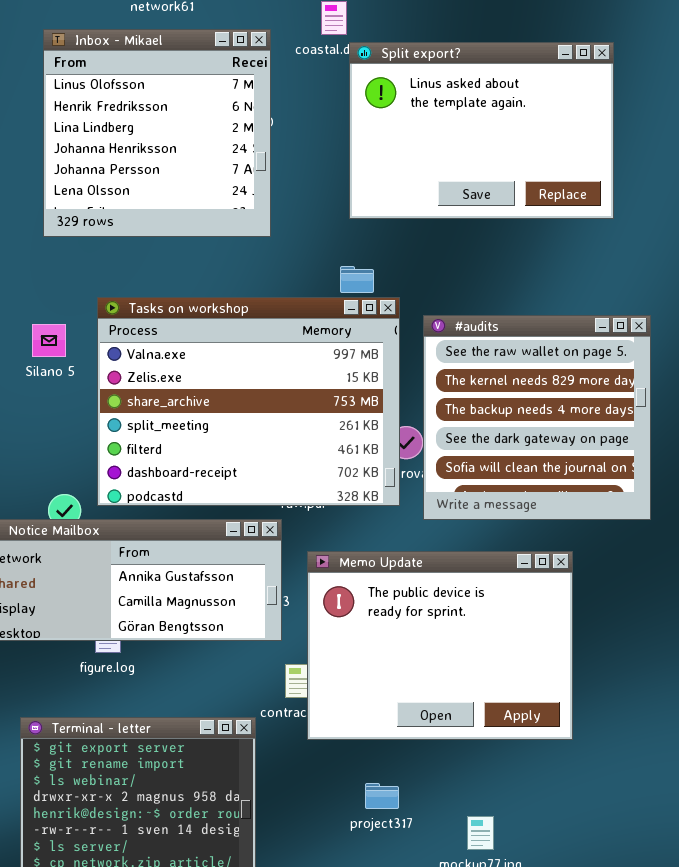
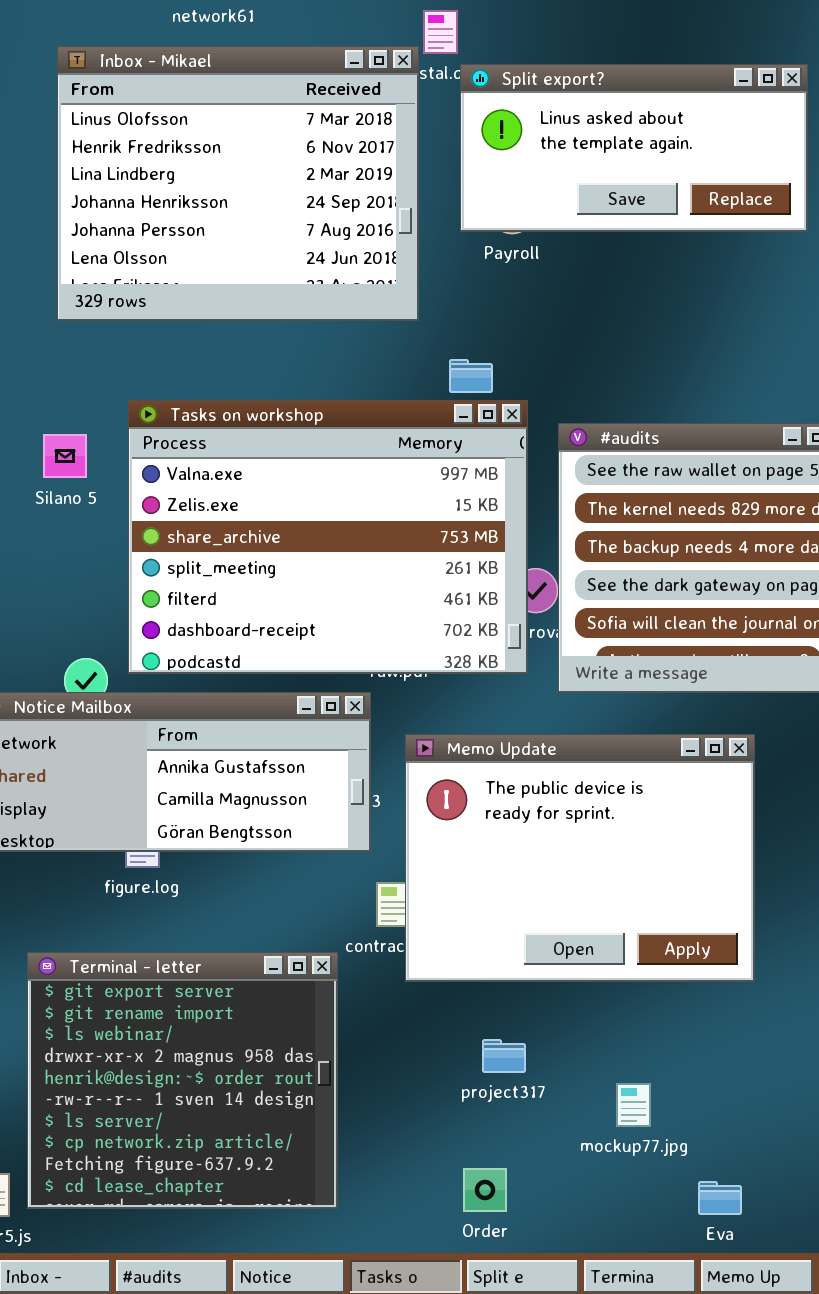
Inbox - Mikael: [43,29,271,237] -> [57,46,419,321], resized
Split export?: [349,42,614,219] -> [460,64,808,232], resized

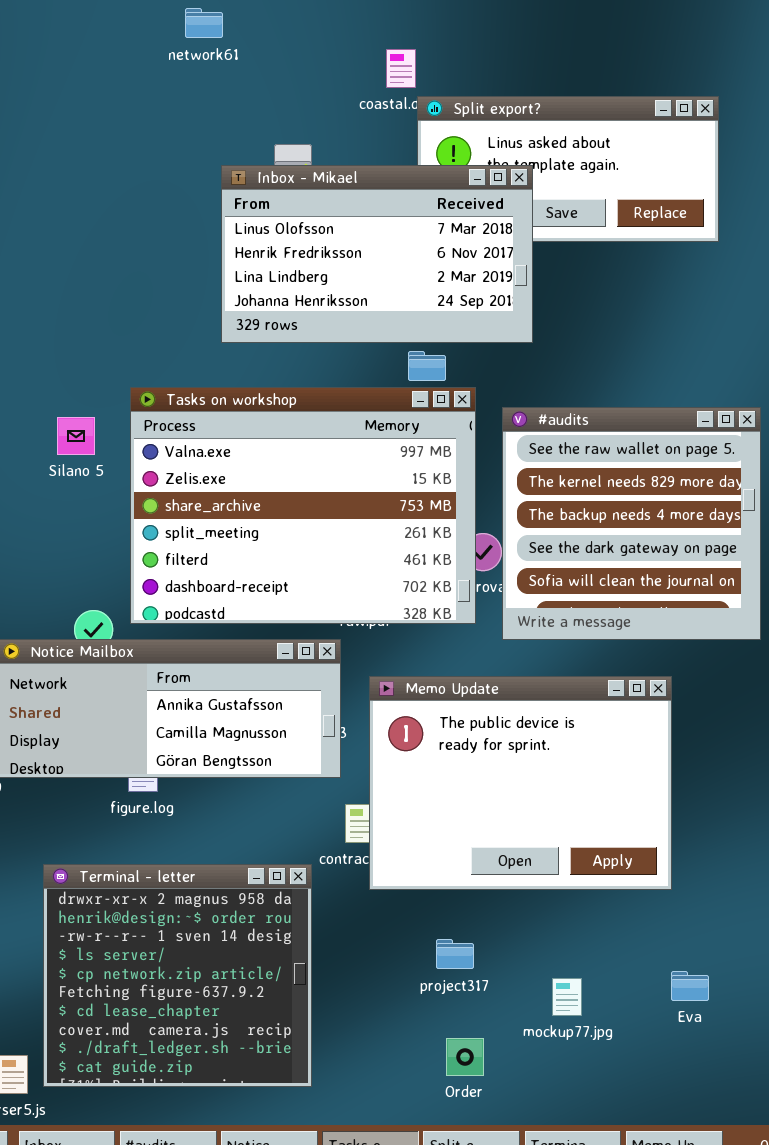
Inbox - Mikael: [57,46,419,321] -> [221,165,533,343], moved, resized
Terminal - letter: [27,952,338,1209] -> [43,864,312,1087], scrolled down 3 rows
Order: [463,1168,507,1212] -> [446,1038,484,1076], moved
Eva: [698,1181,742,1215] -> [671,971,709,1001], moved

